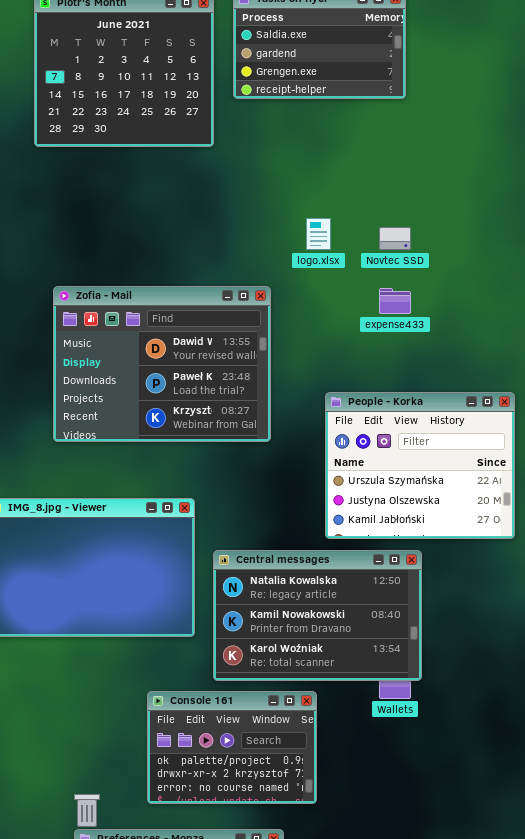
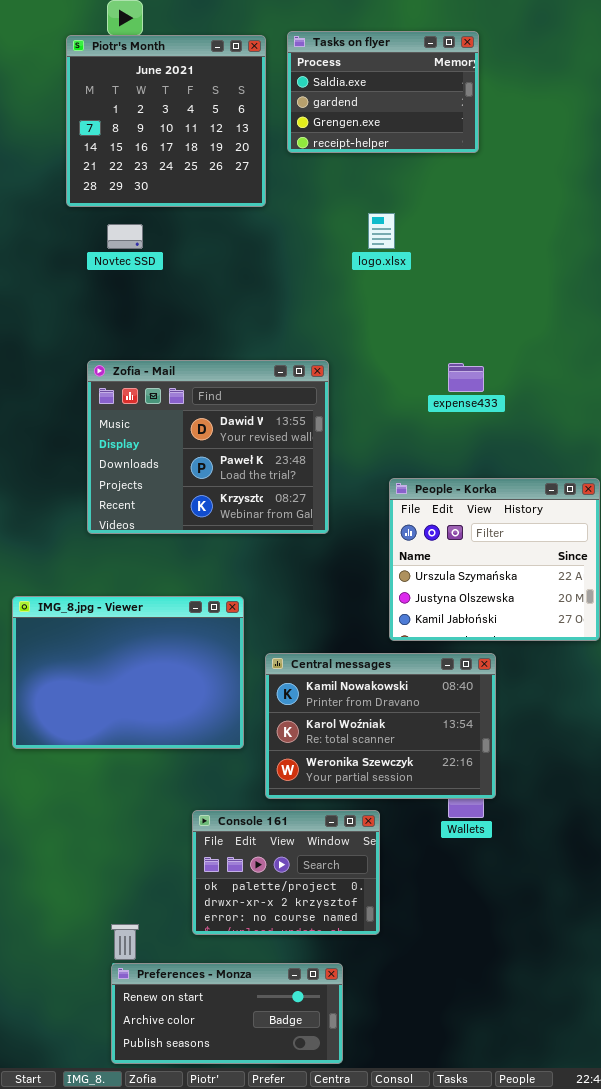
logo.xlsx: [306,218,331,250] -> [368,213,395,249], moved
Novtec SSD: [379,227,411,250] -> [107,224,143,249], moved
Central messages: [213,550,422,681] -> [265,653,496,799], scrolled down 1 row

